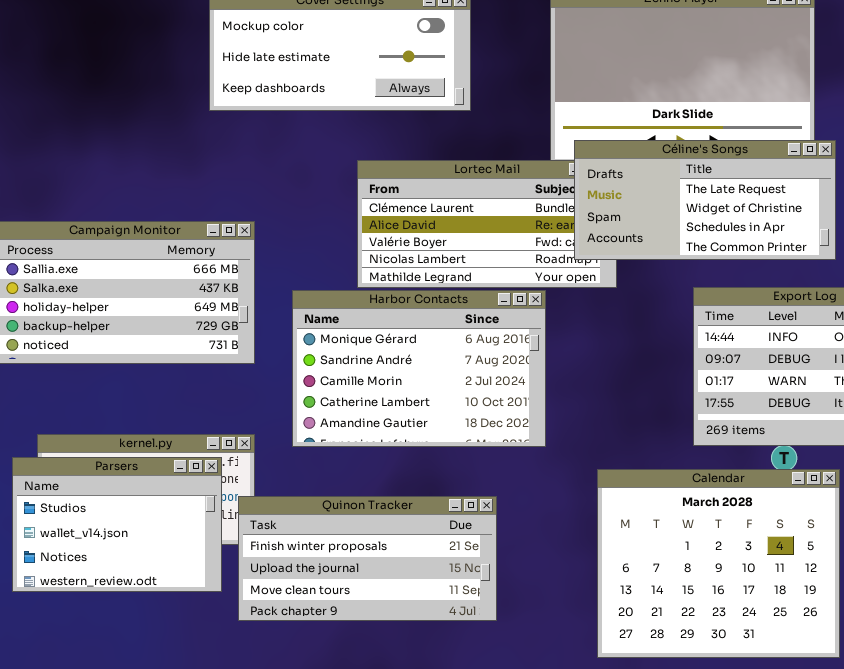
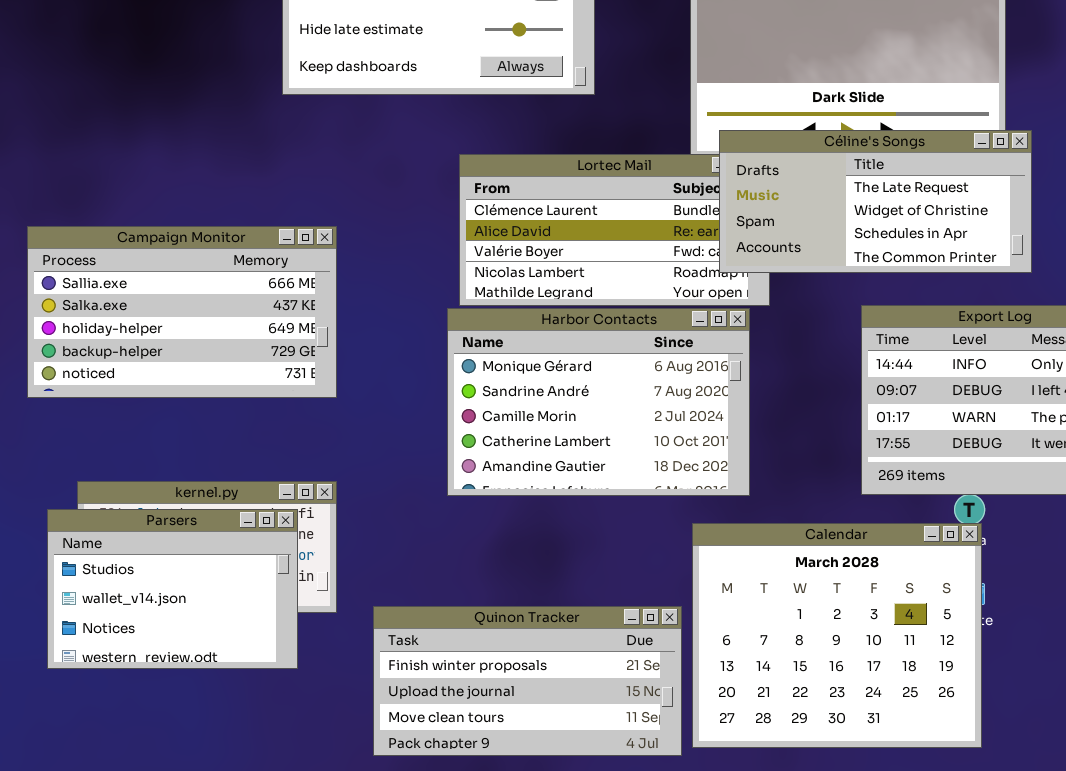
Harbor Contacts: [292,290,546,447] -> [447,308,750,496], moved
Calendar: [597,469,840,658] -> [692,523,982,748], moved
Quinon Tracker: [238,496,497,621] -> [373,606,682,756], moved

